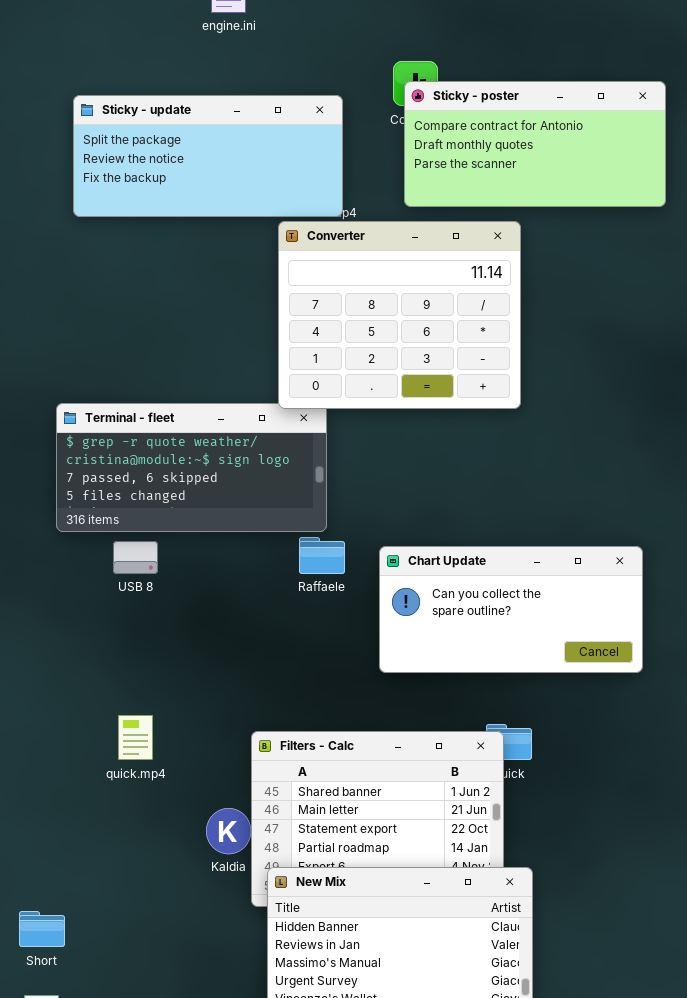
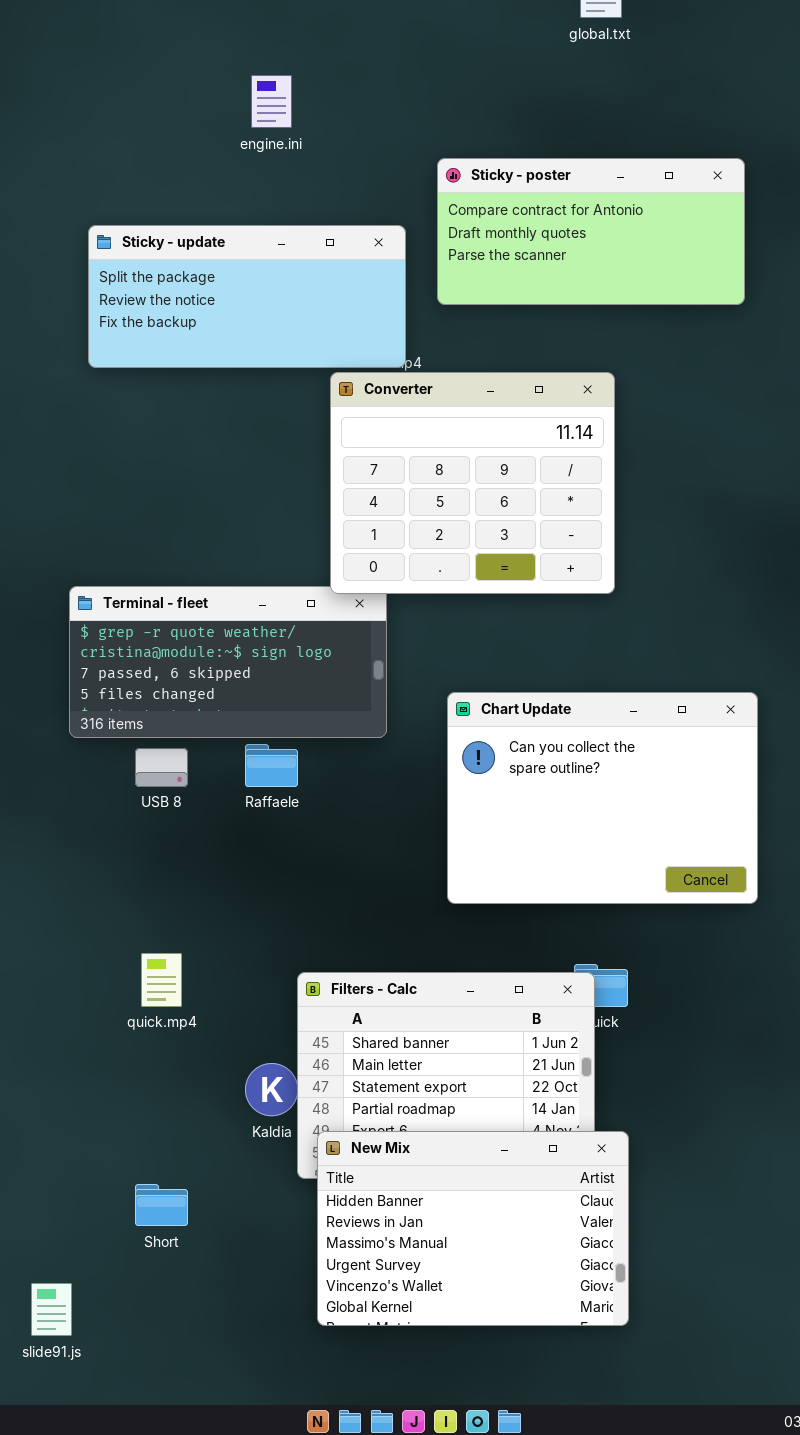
Sticky - poster: [404,81,666,207] -> [437,158,745,305], moved
Raffaele: [299,537,345,574] -> [245,744,298,787], moved
Chart Update: [379,546,643,673] -> [447,692,758,904], resized
Short: [19,911,65,947] -> [135,1184,188,1226], moved

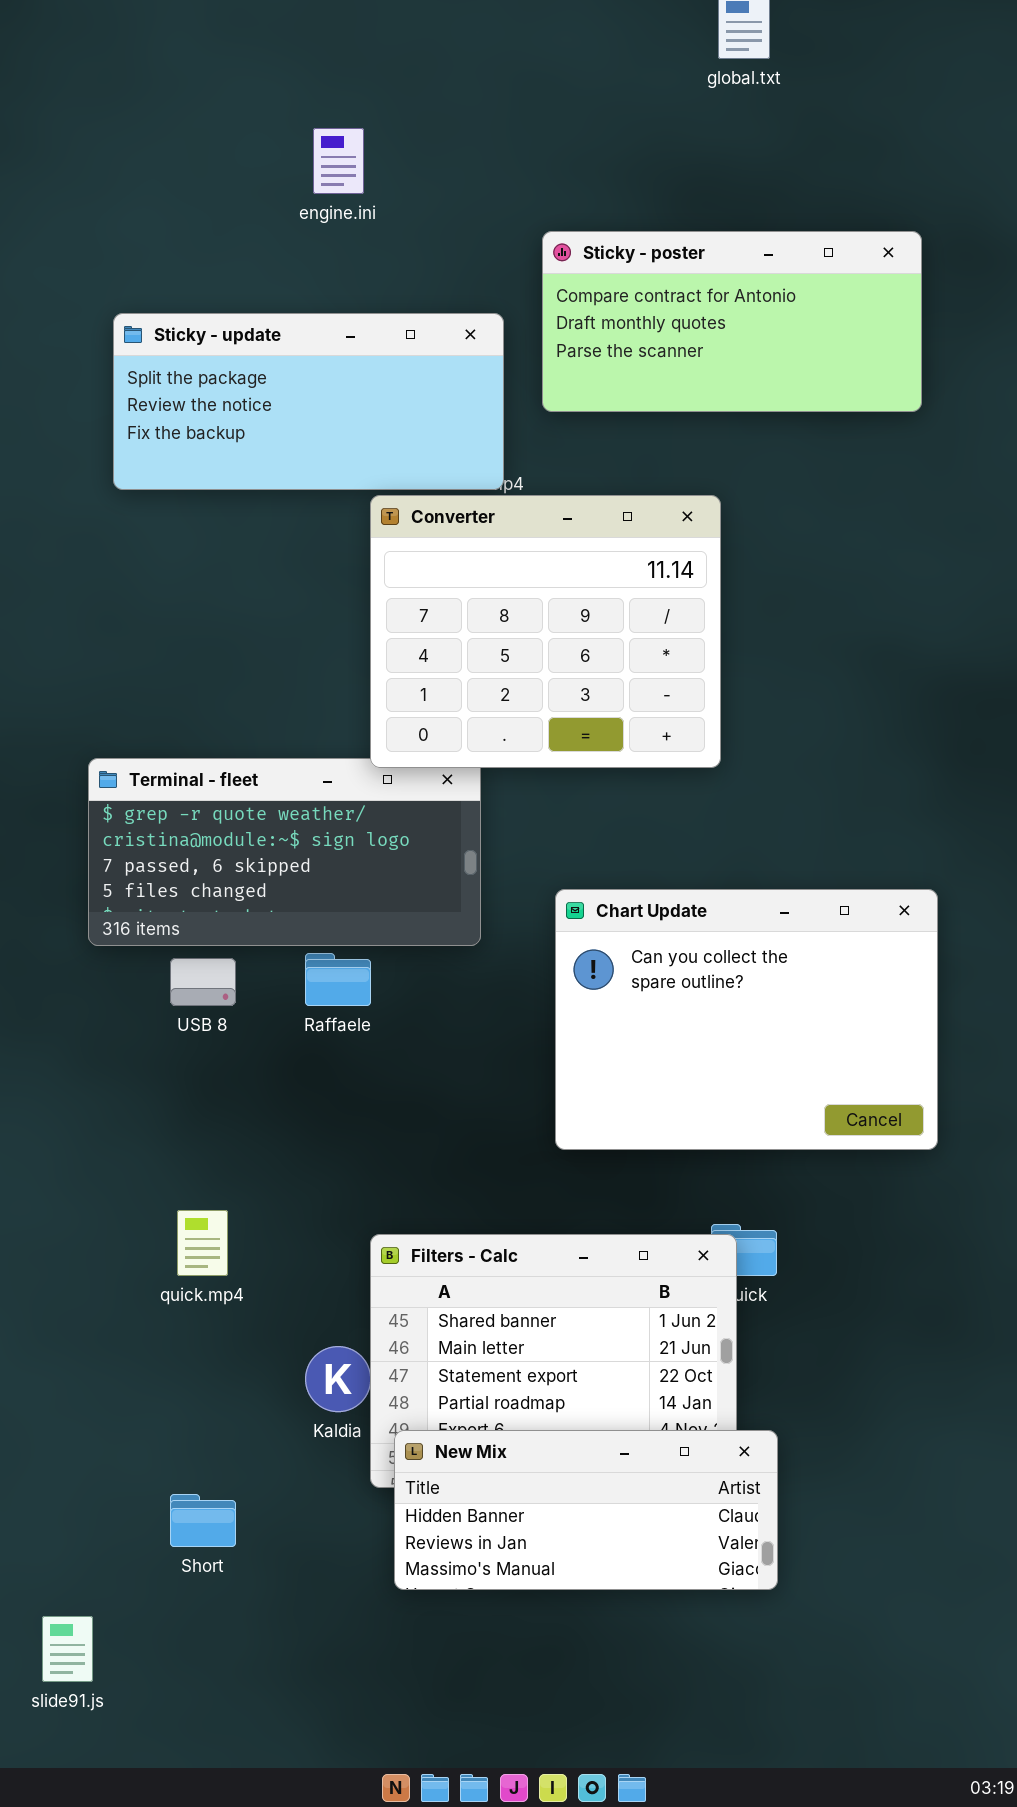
Converter: [330,372,615,594] -> [370,495,721,768], moved
New Mix: [317,1131,629,1326] -> [394,1430,778,1590], resized

